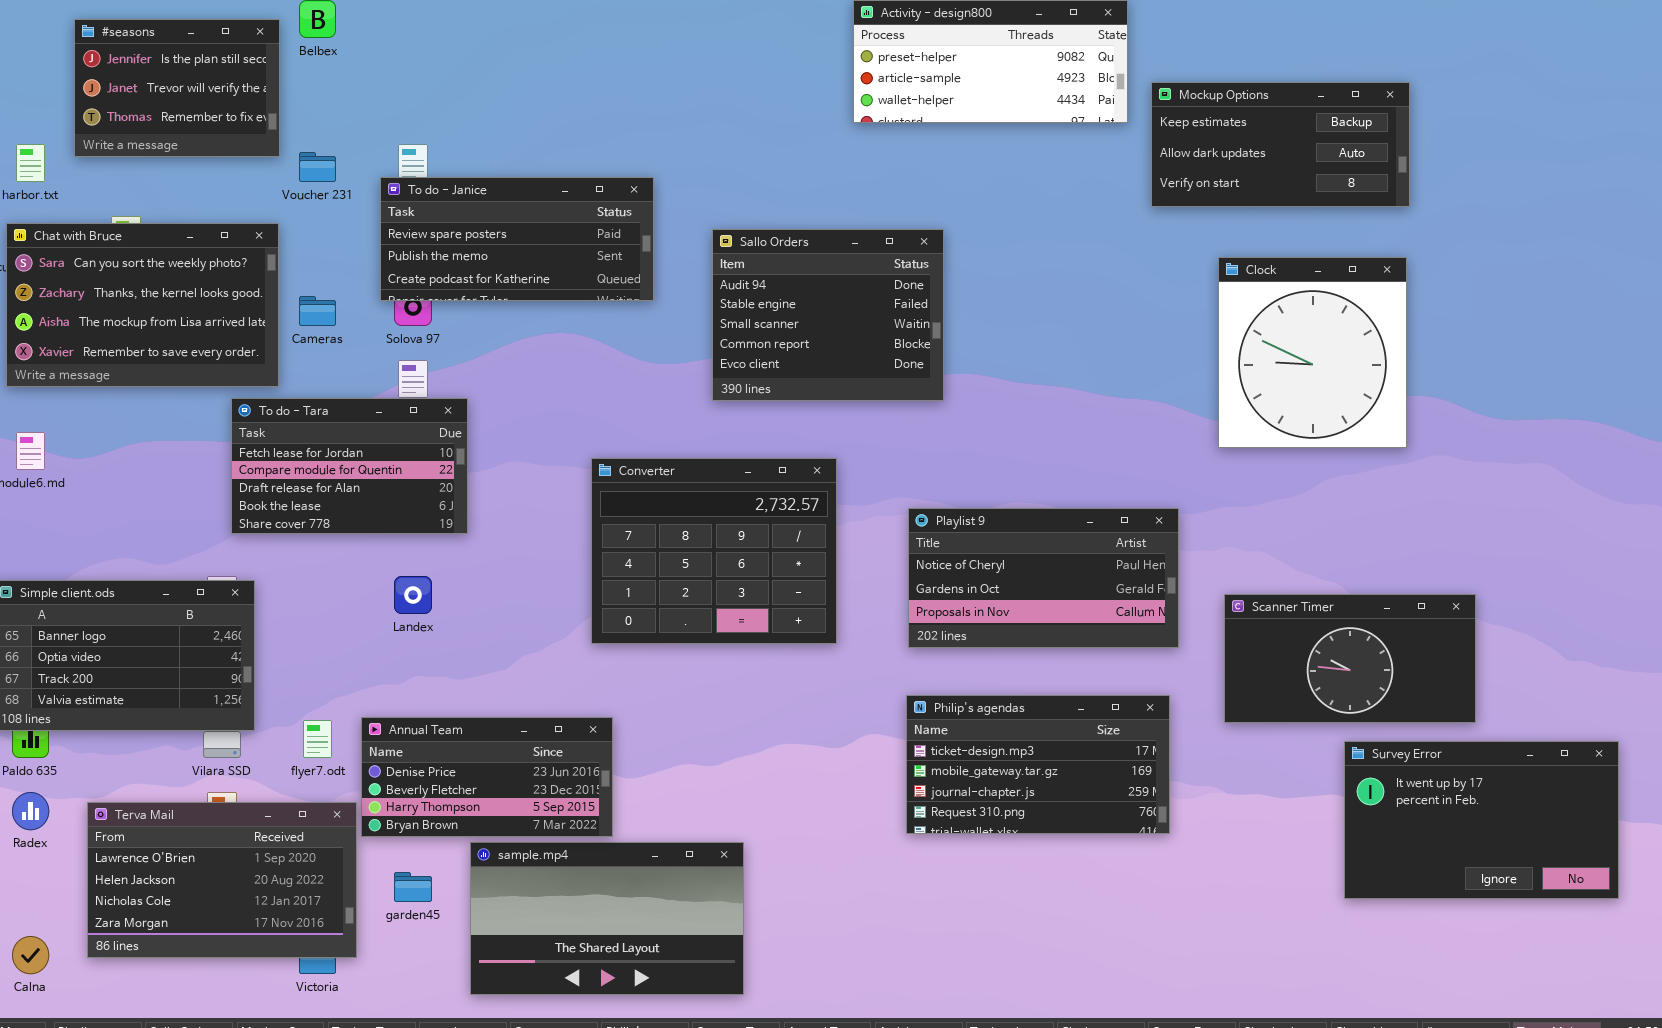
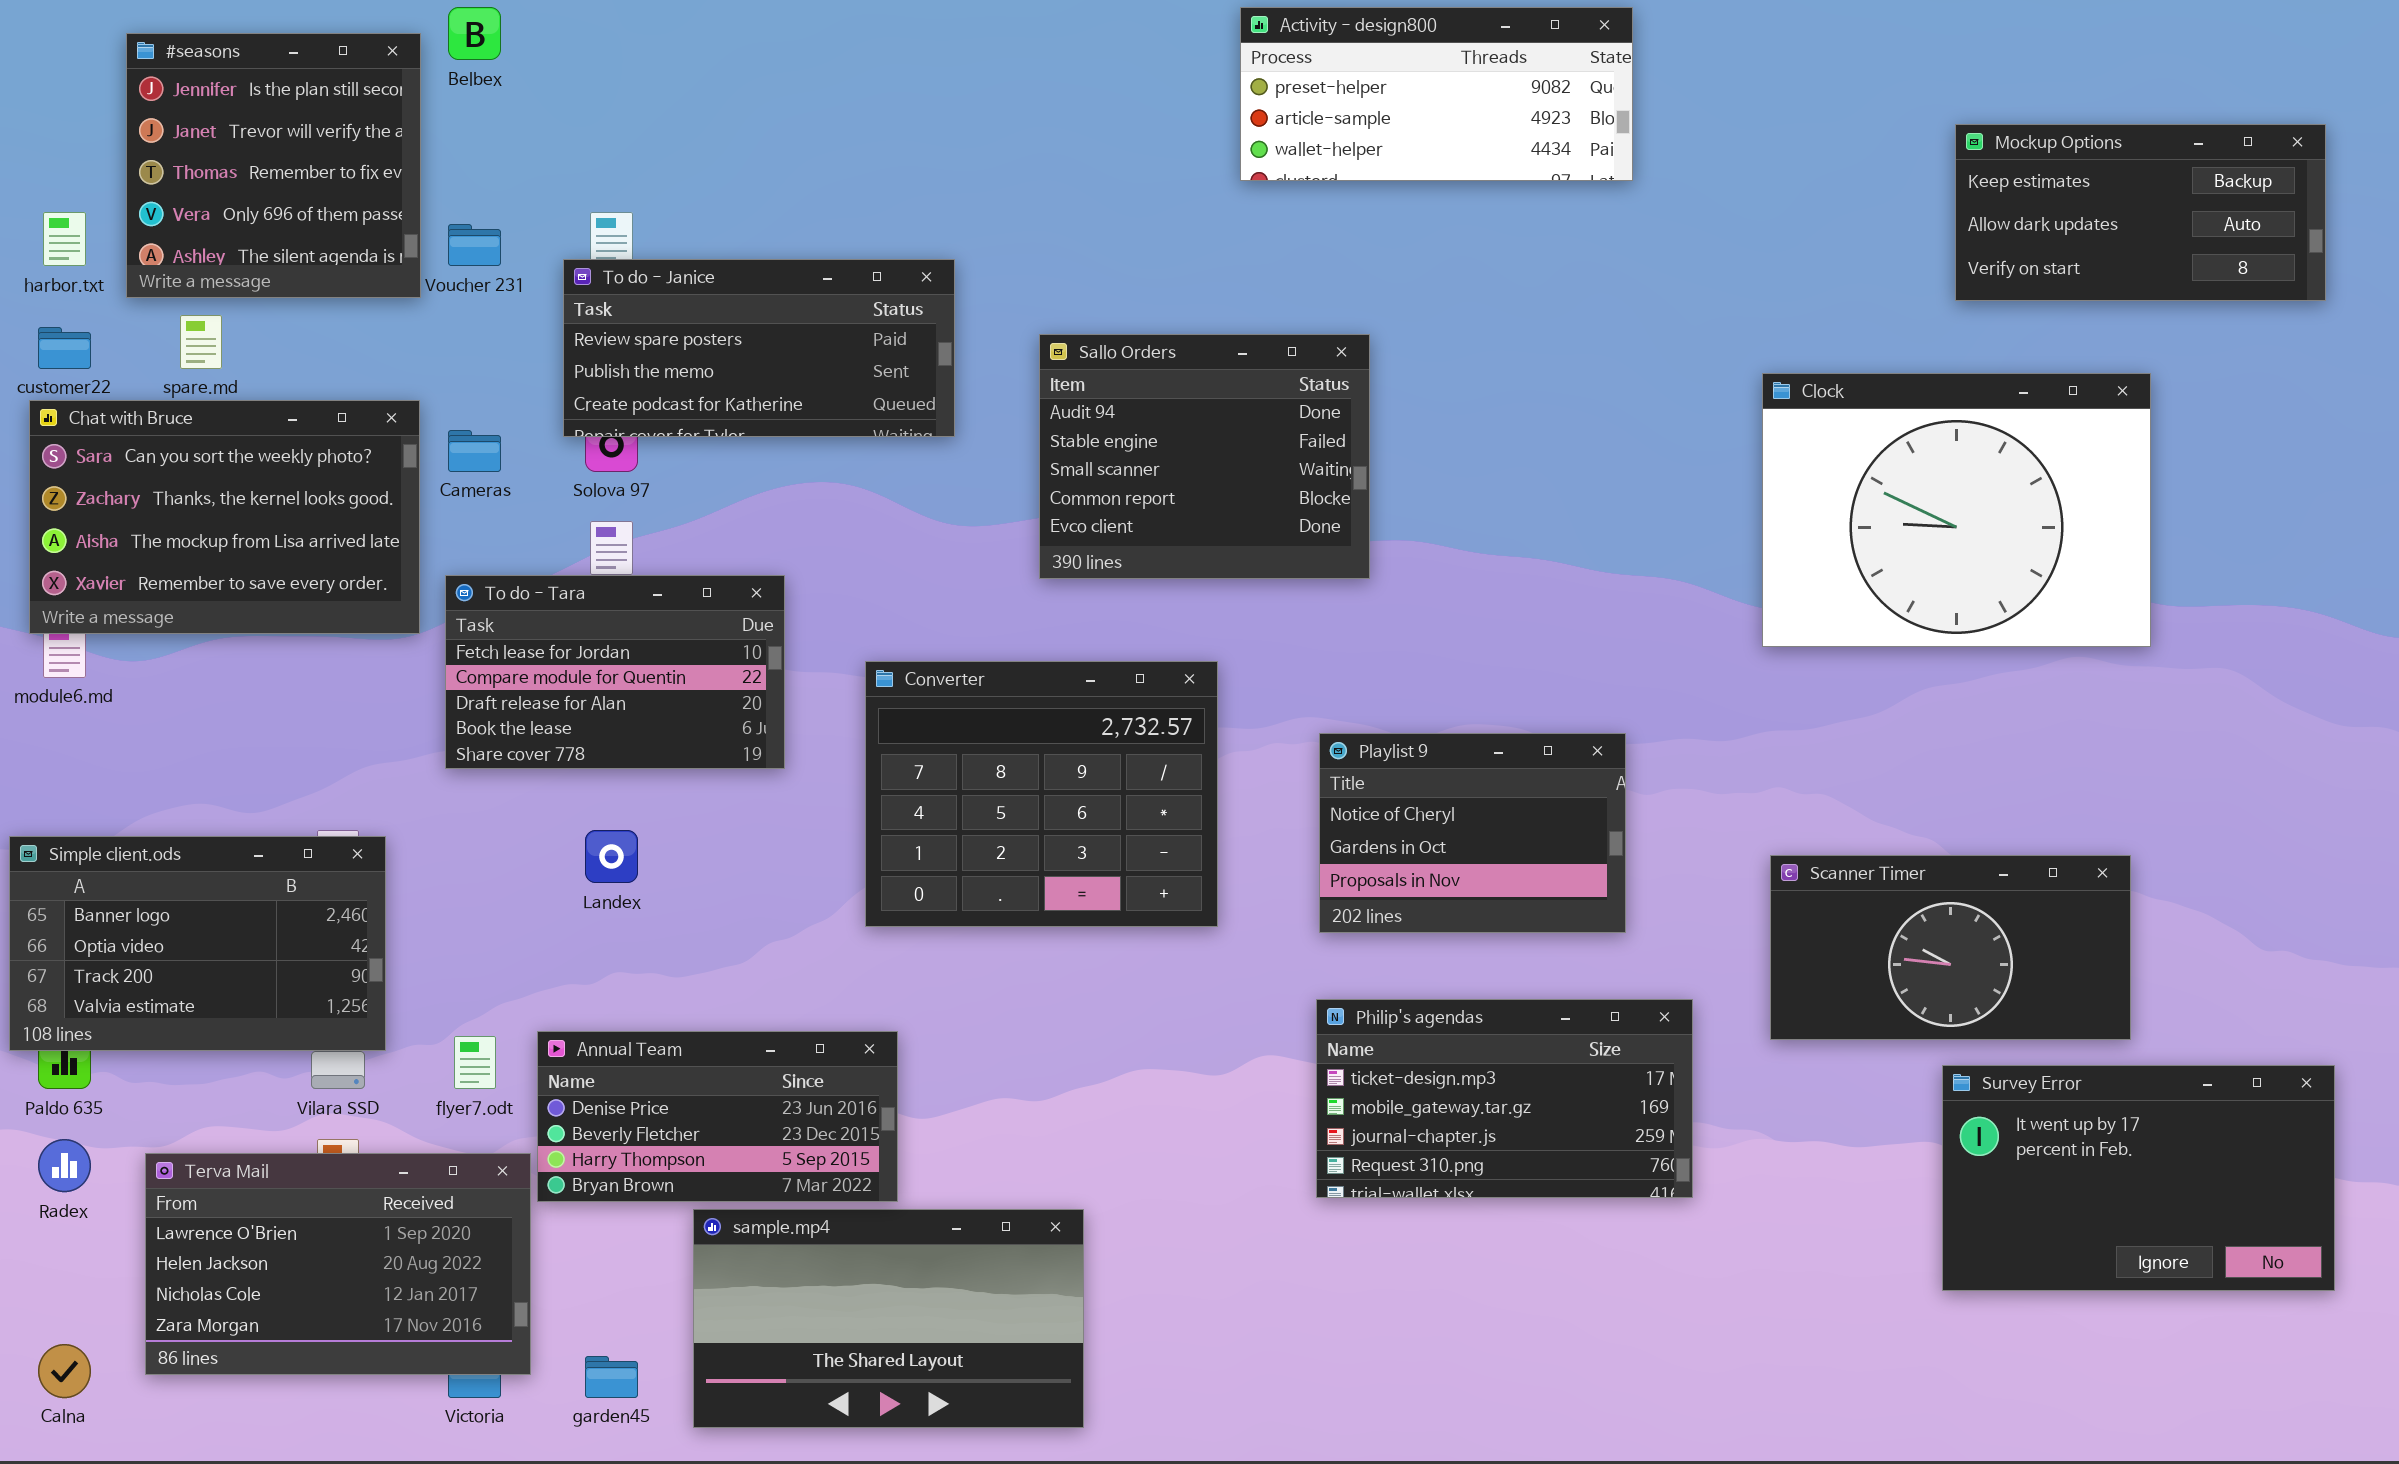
#seasons: [74,19,280,157] -> [126,33,421,298], resized
Mockup Options: [1151,82,1410,207] -> [1955,124,2326,301], moved
Chat with Bruce: [6,223,279,387] -> [29,400,420,634], moved
Clock: [1218,257,1407,448] -> [1762,373,2151,647], resized
To do - Tara: [231,398,468,534] -> [445,575,785,769], moved
Playlist 9: [908,508,1179,648] -> [1319,733,1626,933], resized
garden45: [394,872,432,902] -> [585,1356,638,1398], moved

